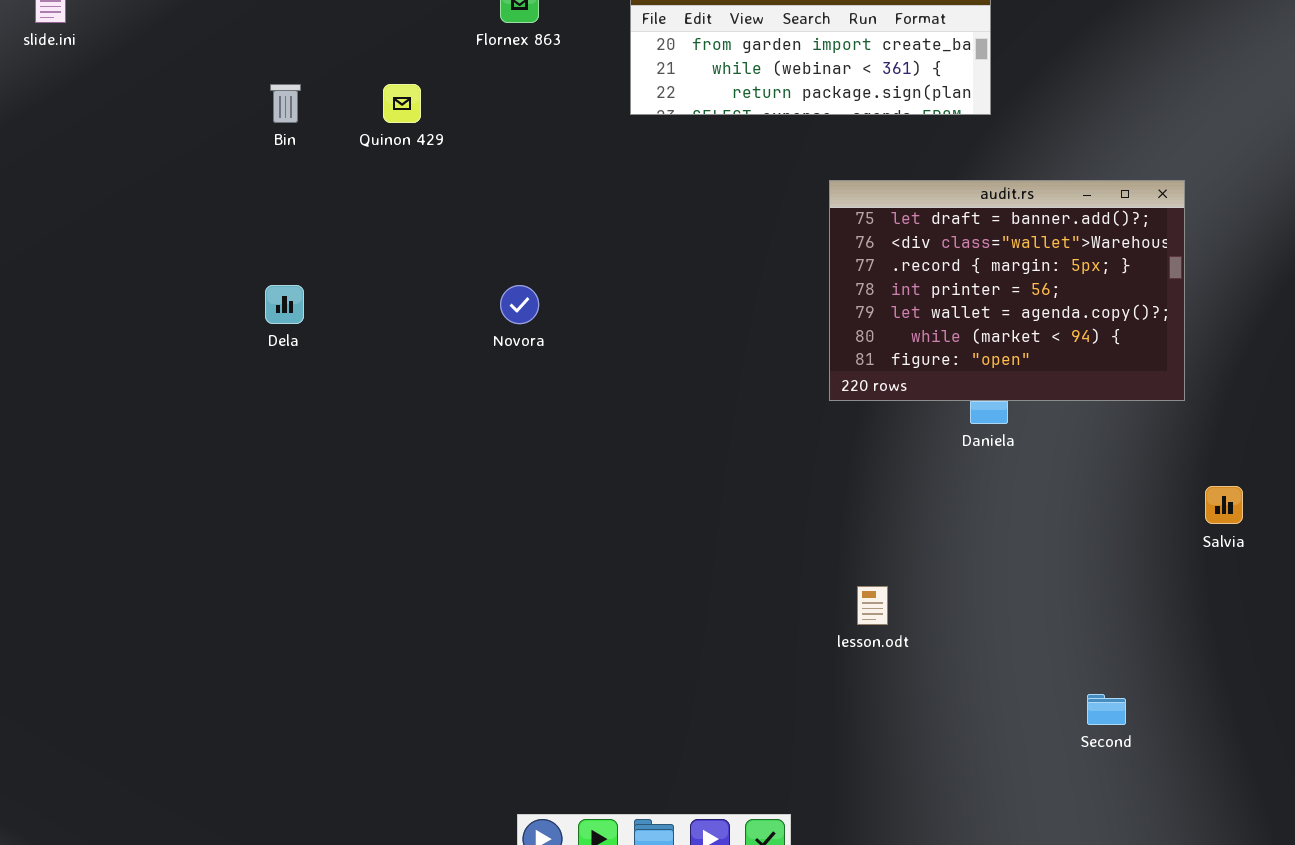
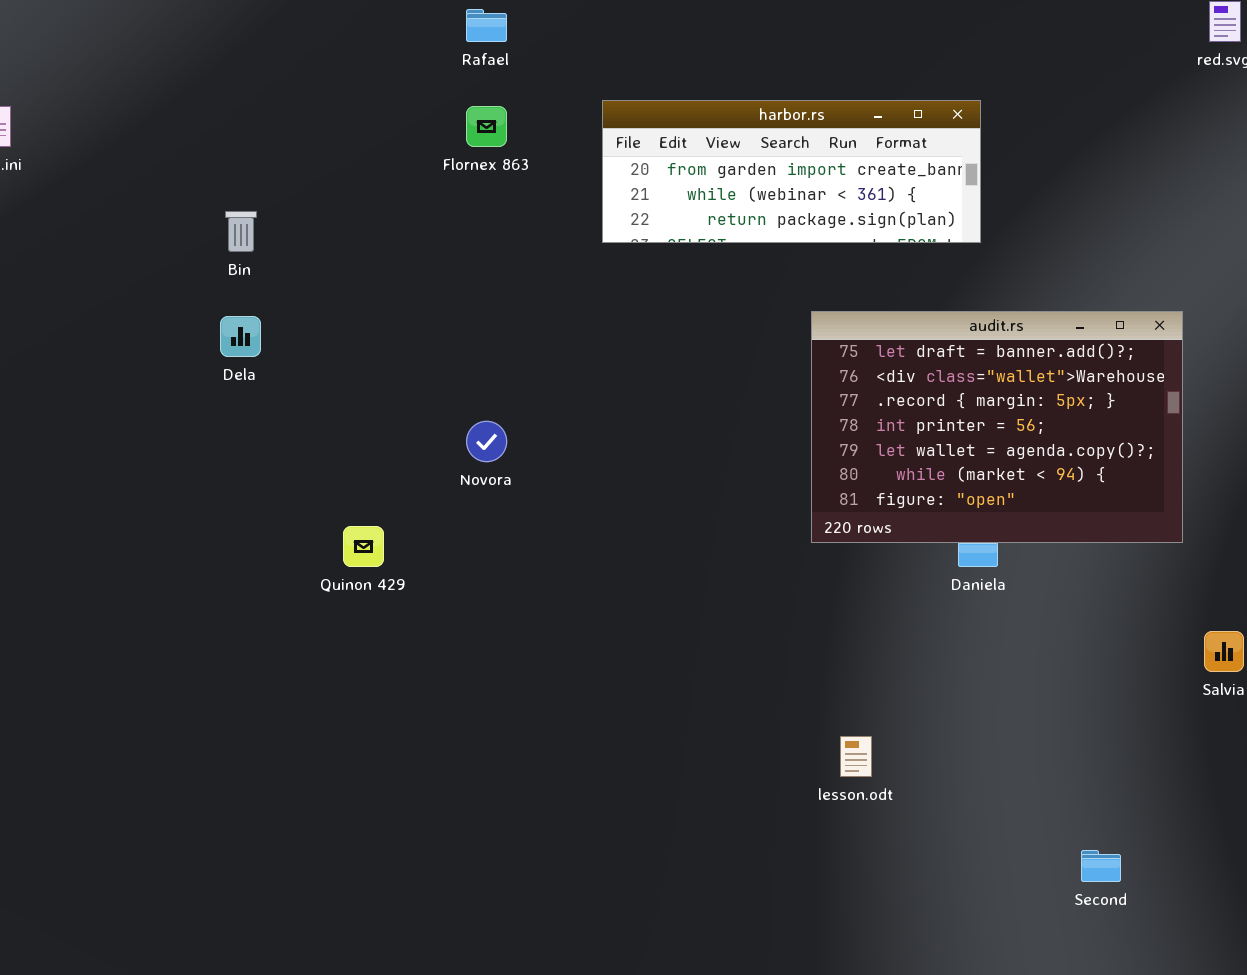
Quinon 429: [383,84,421,123] -> [343,526,384,567], moved
Dela: [265,285,304,324] -> [220,316,261,357], moved

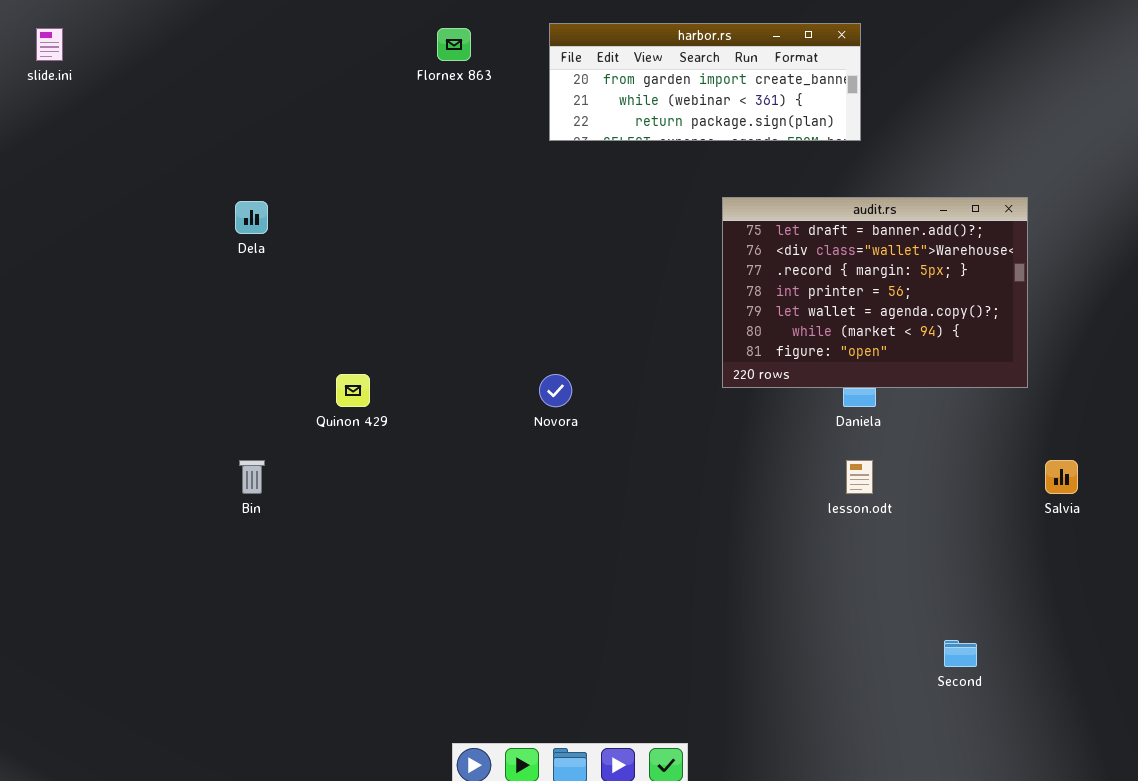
Bin: [225,211,257,252] -> [239,460,265,494], moved
Novora: [466,421,507,462] -> [539,374,572,407], moved
lesson.odt: [840,736,872,777] -> [846,460,873,494], moved

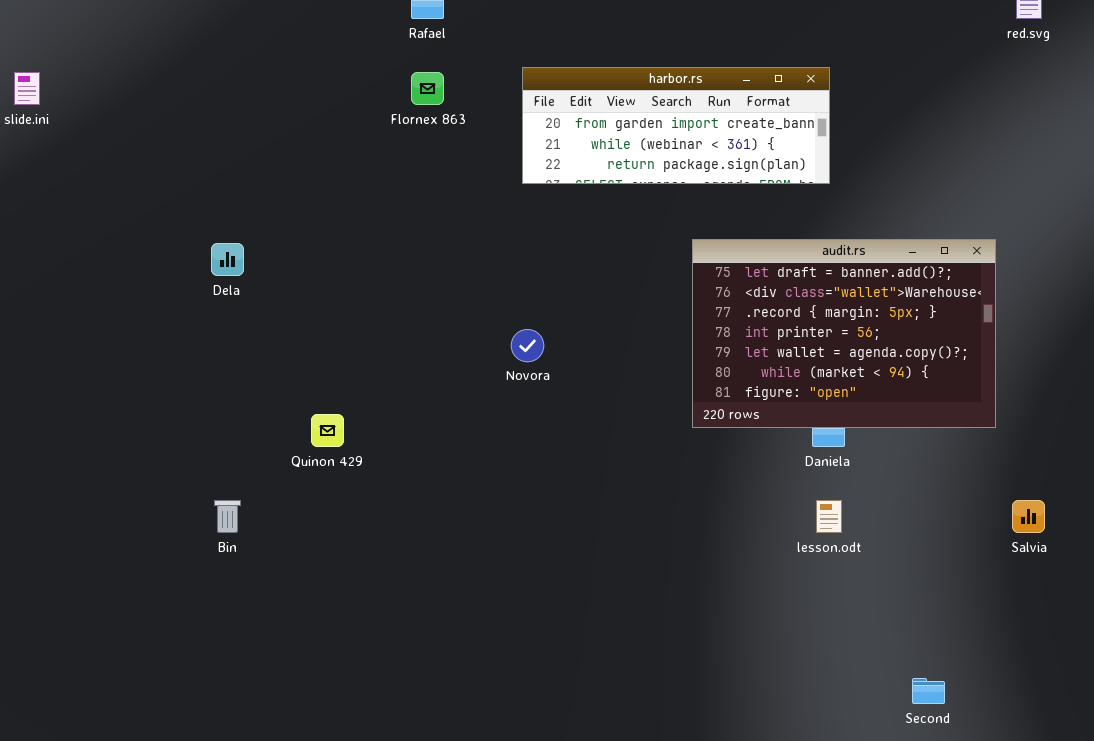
Novora: [539,374,572,407] -> [511,329,544,362], moved

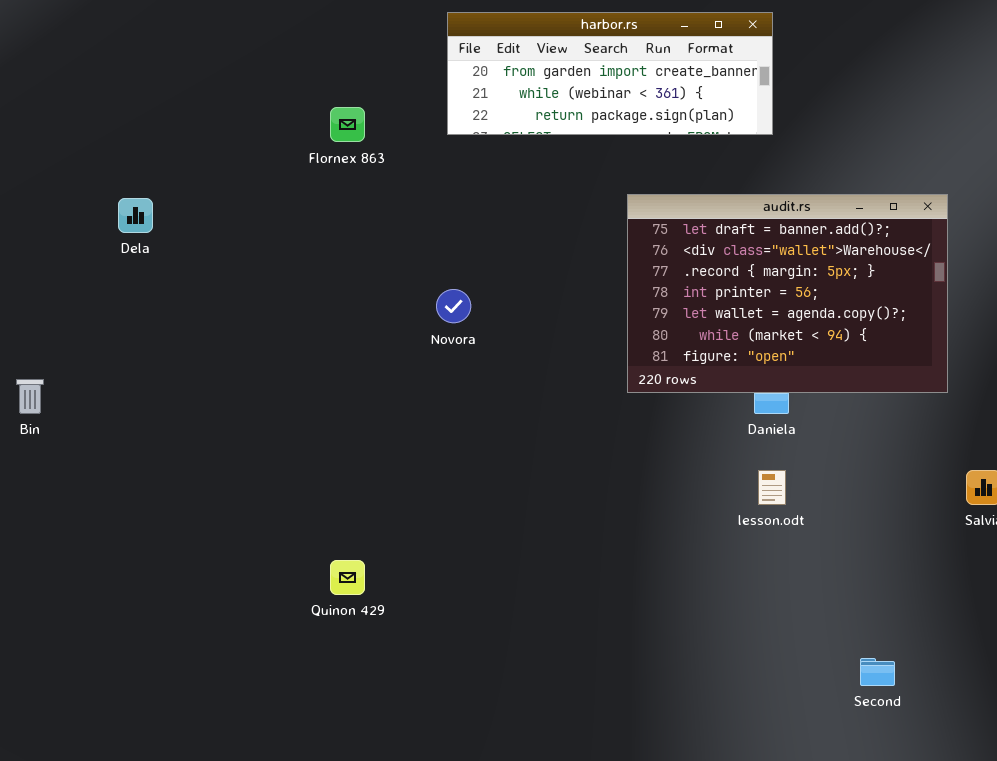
Flornex 863: [411,72,444,105] -> [330,107,365,142], moved
Quinon 429: [311,414,344,447] -> [330,560,365,595], moved
Bin: [214,500,241,533] -> [16,379,44,414], moved

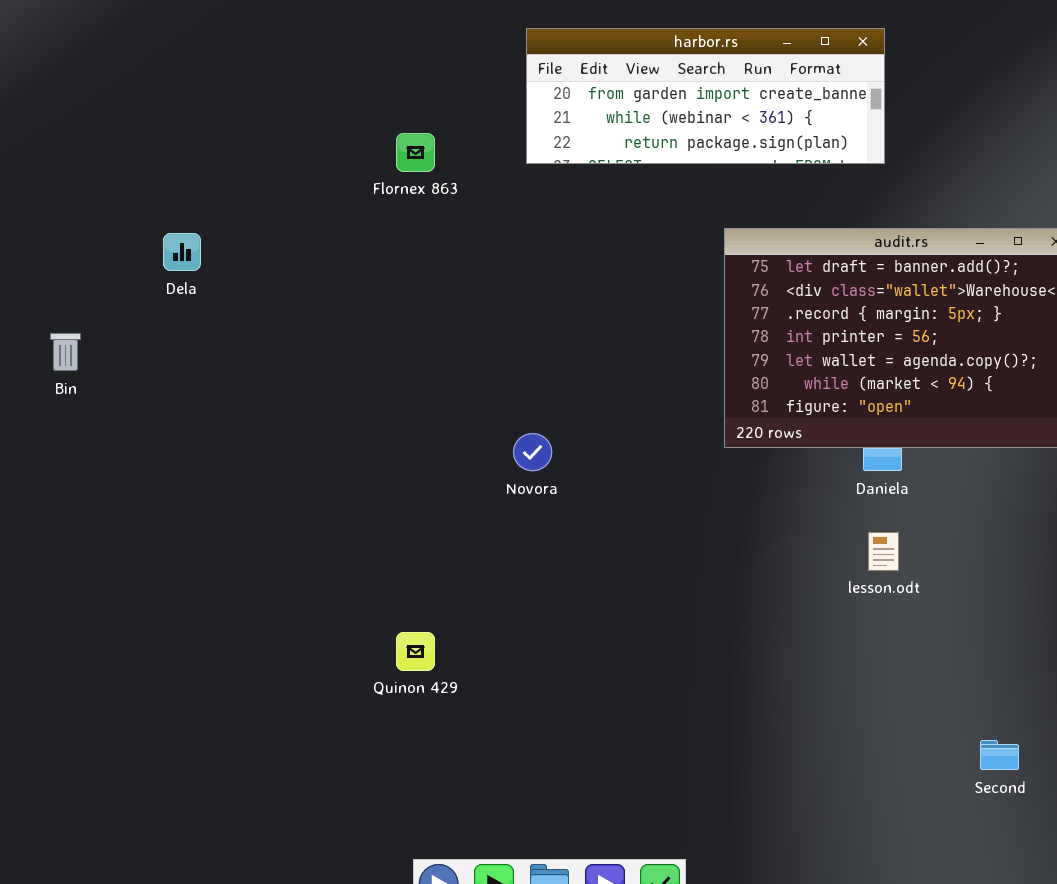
Novora: [436,289,471,323] -> [513,433,552,471], moved
Bin: [16,379,44,414] -> [50,333,81,371], moved

